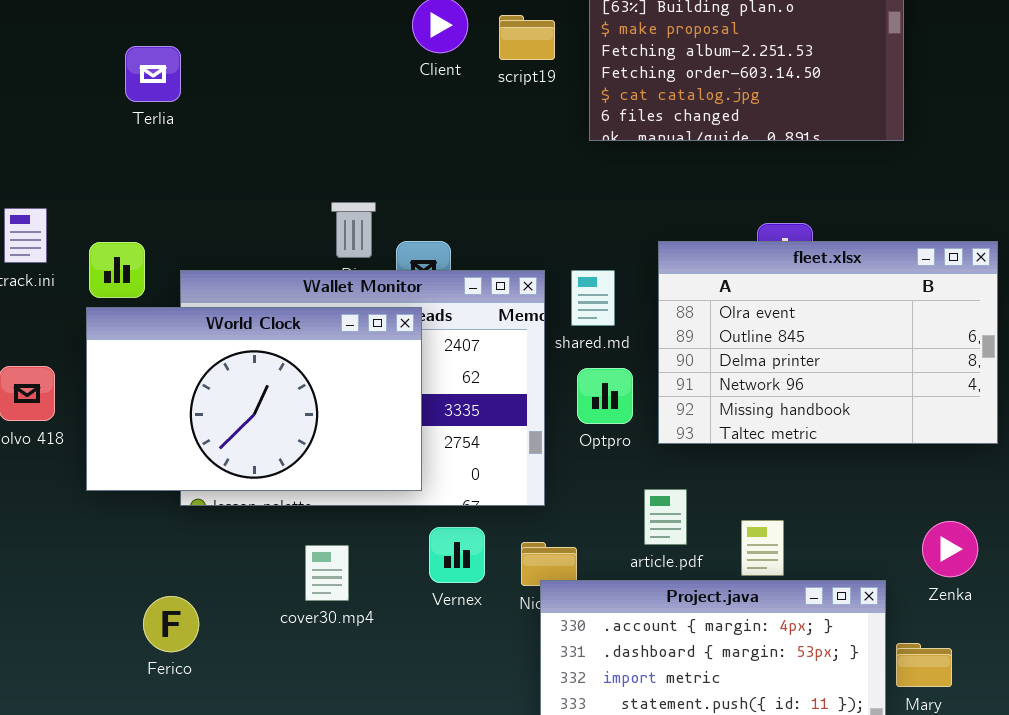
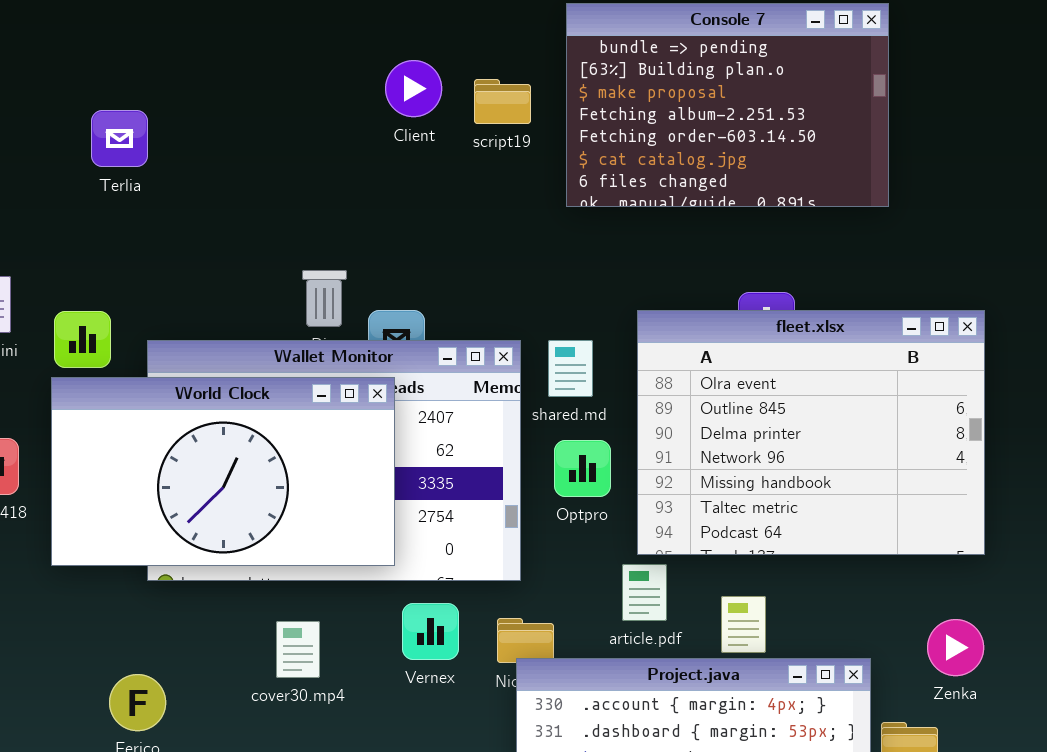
fleet.xlsx: [658,241,998,444] -> [637,310,985,555], resized
Zenka: [922,521,978,577] -> [927,619,984,676], moved

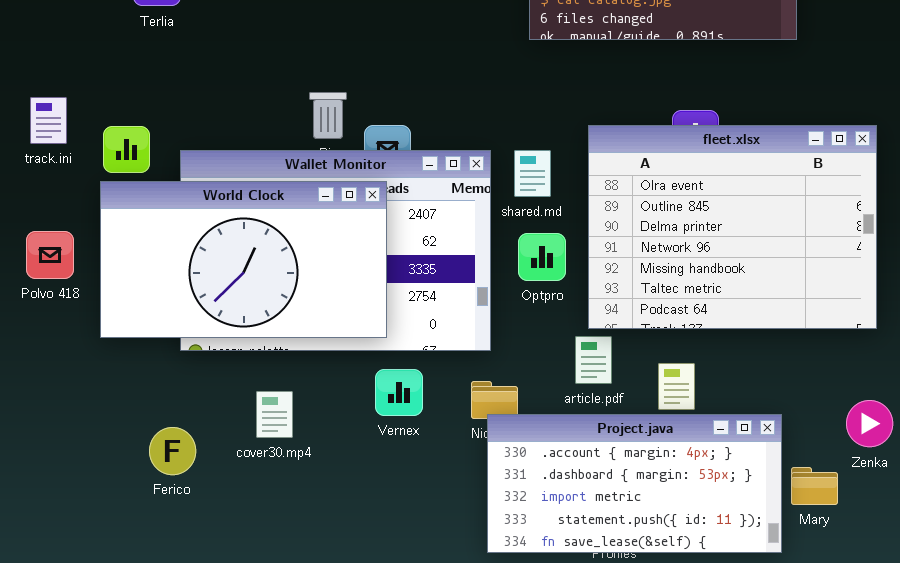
Vernex: [402,603,459,660] -> [375,369,423,416], moved
Zenka: [927,619,984,676] -> [846,400,893,447], moved
cover30.mp4: [276,621,320,678] -> [256,391,293,438], moved

